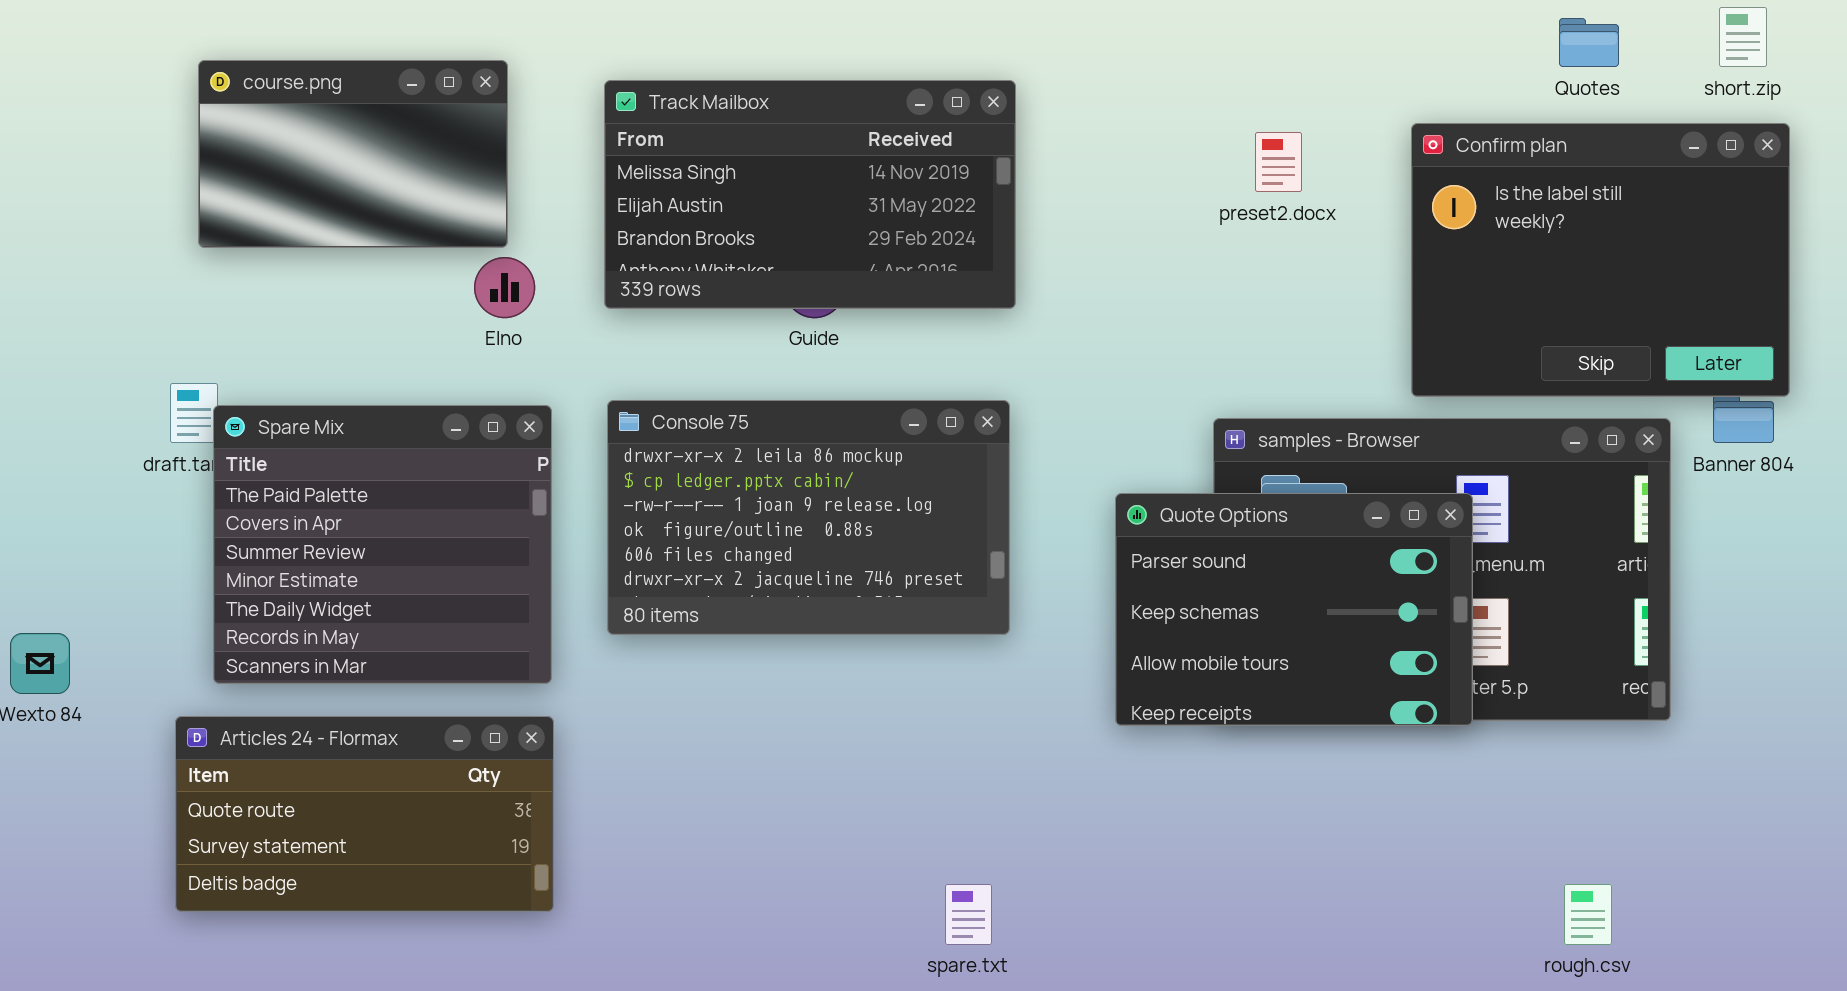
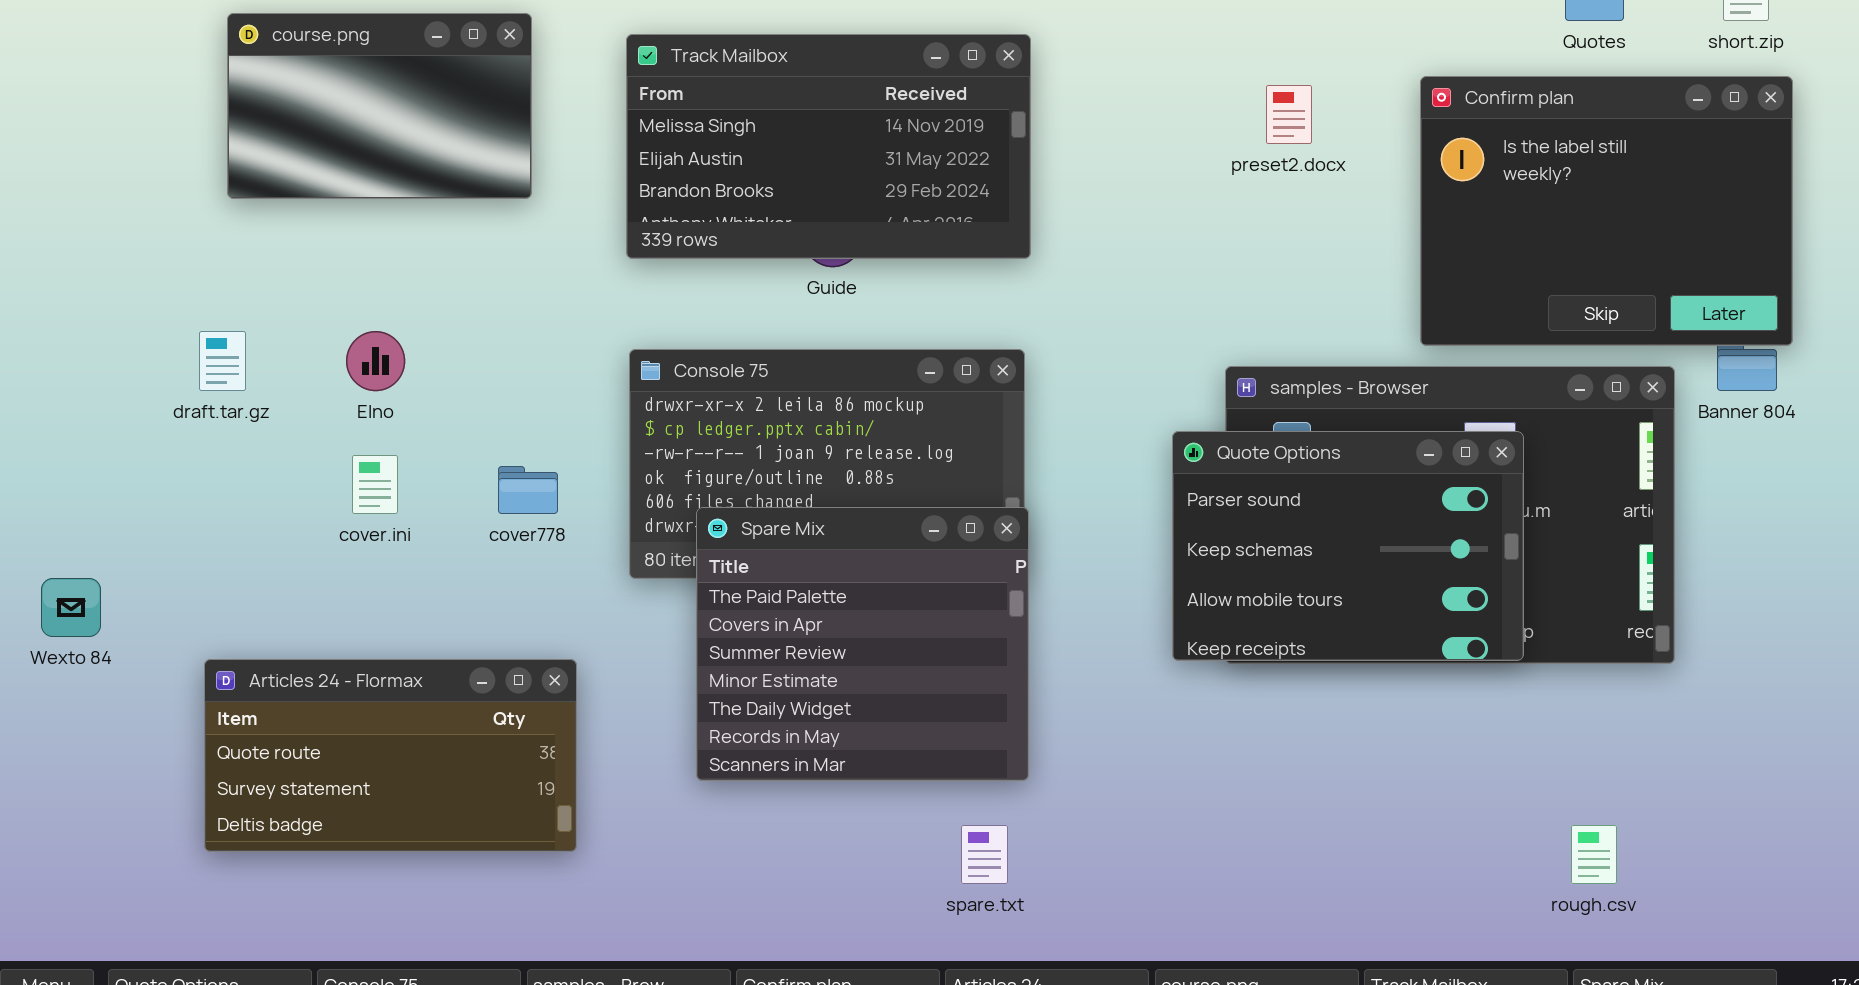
Elno: [474,257,535,318] -> [346,331,405,391], moved
Spare Mix: [213,405,552,684] -> [696,507,1029,781], moved
Quote Options: [1115,493,1473,726] -> [1172,431,1524,661], moved

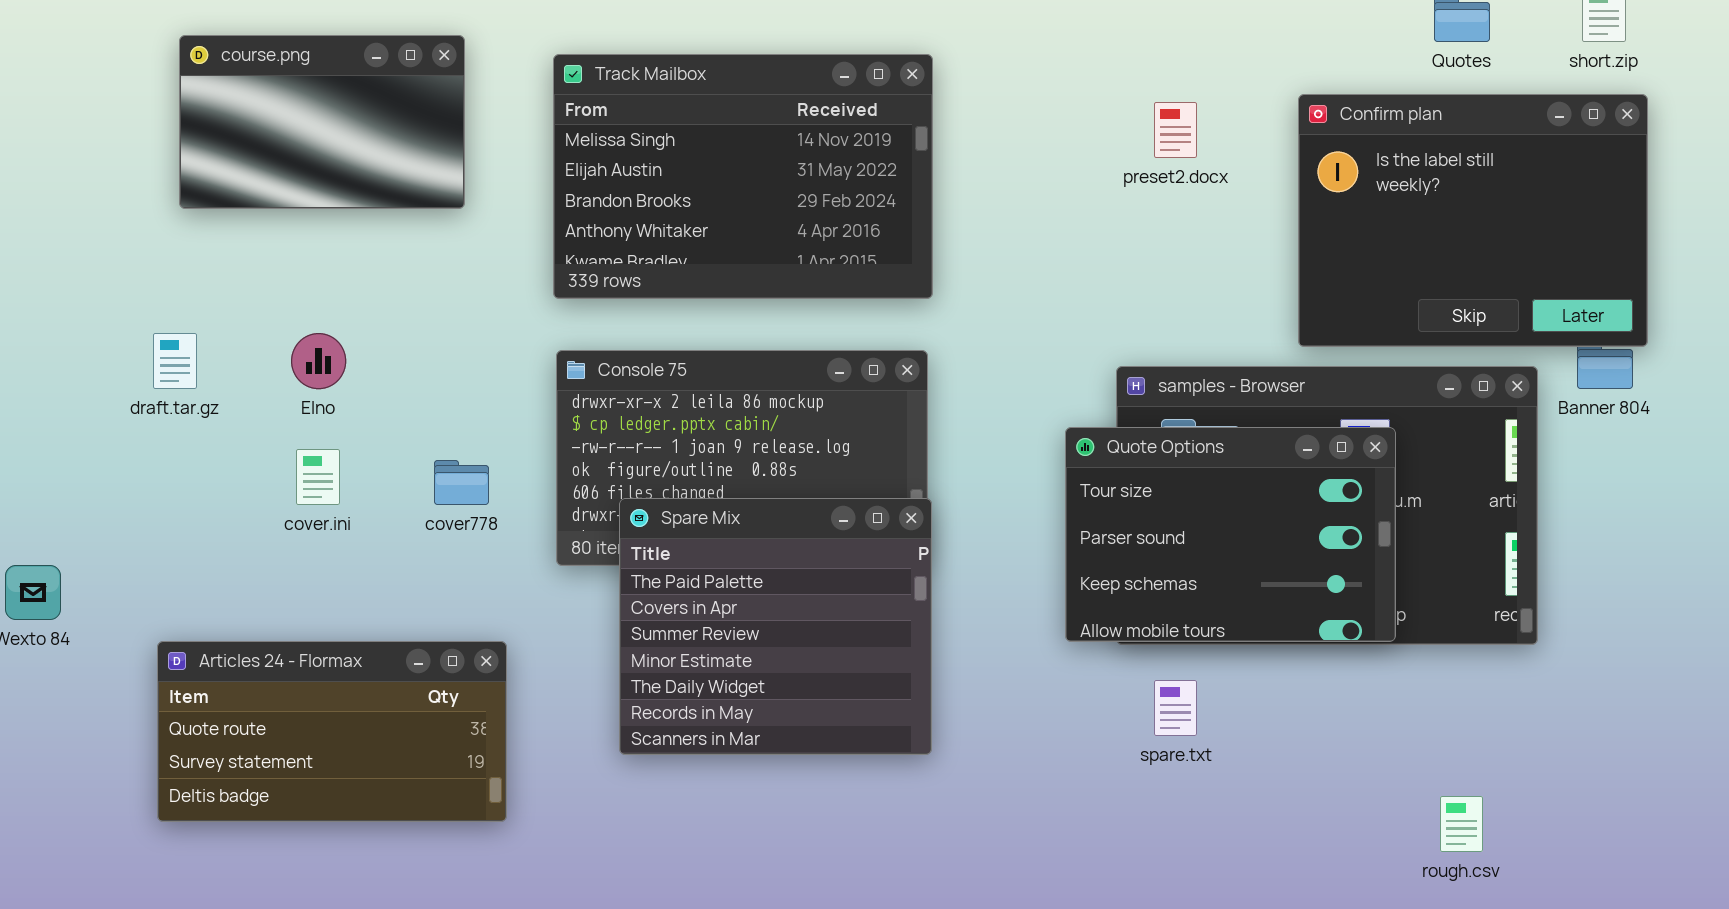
Track Mailbox: [626,34,1031,259] -> [553,54,933,299], resized
Quote Options: [1172,431,1524,661] -> [1065,427,1396,642], scrolled up 1 row
spare.txt: [961,825,1008,884] -> [1154,680,1197,736], moved

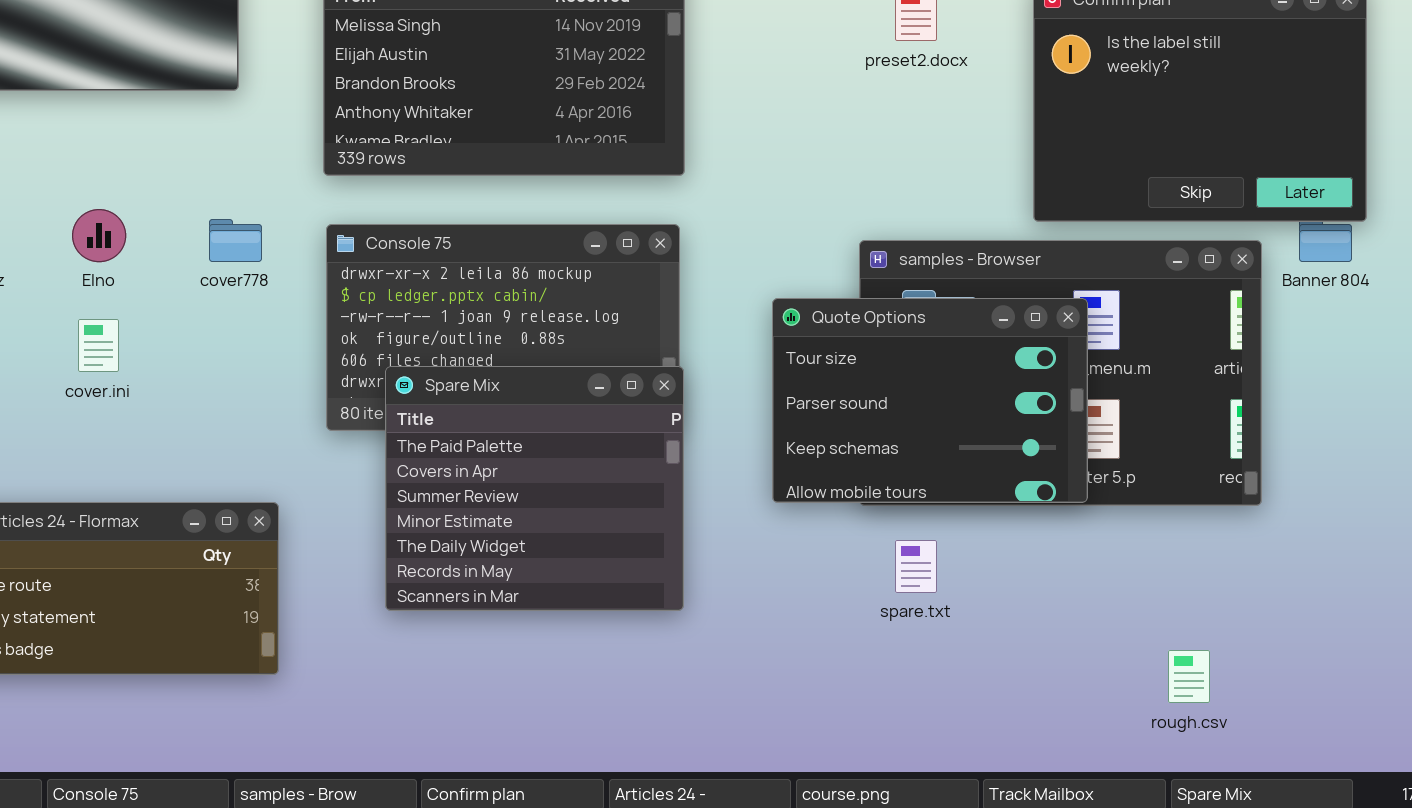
Quote Options: [1065,427,1396,642] -> [772,298,1088,503], moved
cover778: [434,460,489,505] -> [209,219,262,262], moved

